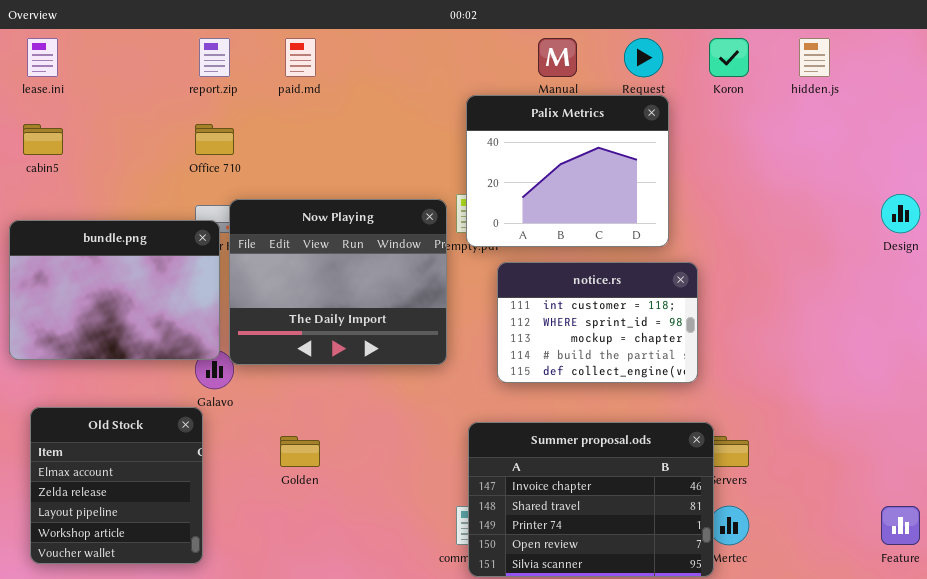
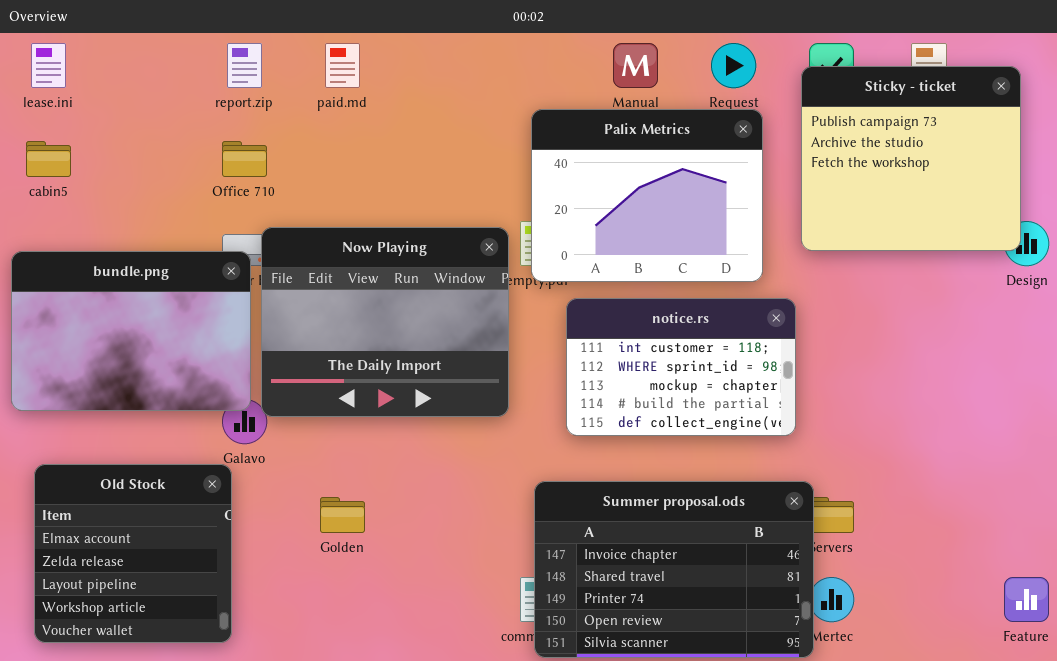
Sticky - ticket: none -> [801,66,1021,251], opened

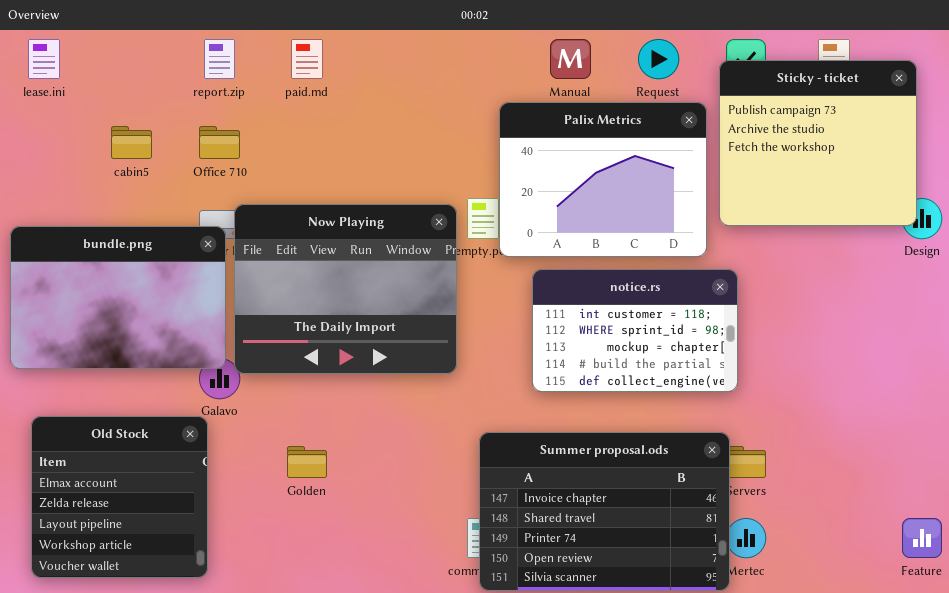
Palix Metrics: [531,109,763,282] -> [499,102,707,257], moved
cabin5: [26,141,71,177] -> [111,126,152,159], moved
notice.rs: [566,298,796,436] -> [532,269,738,392], moved

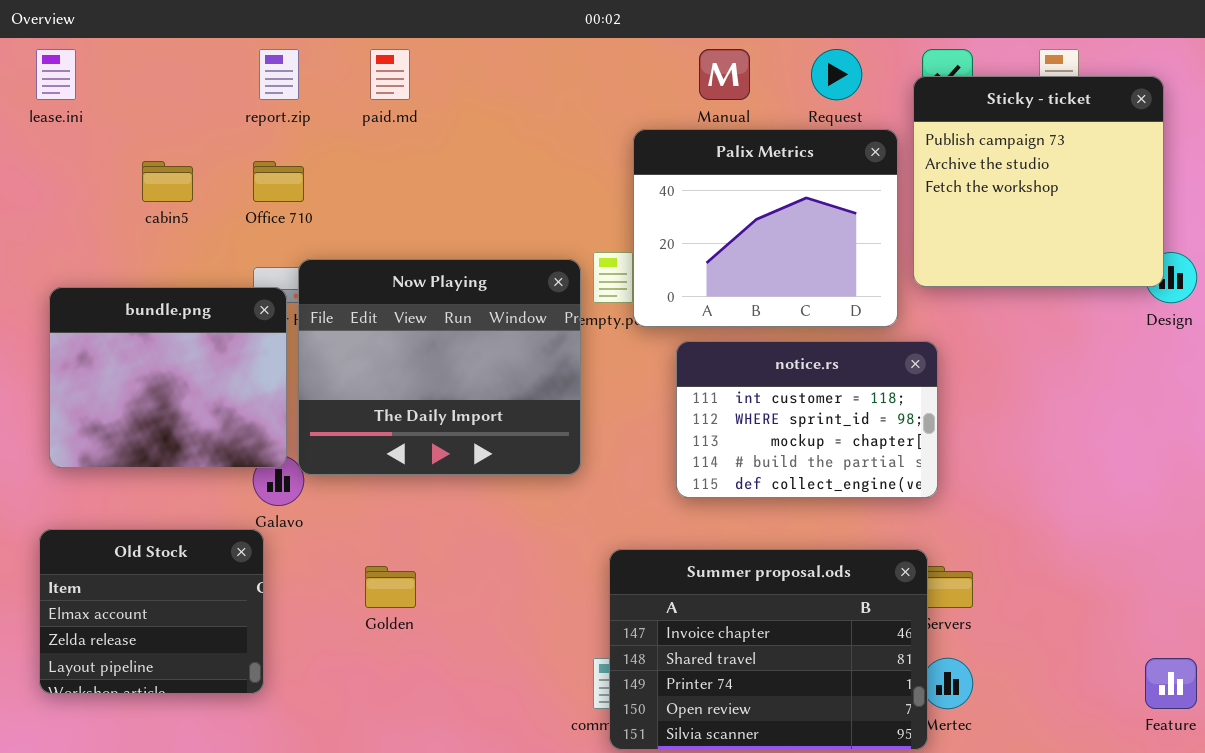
bundle.png: [10,226,226,369] -> [49,287,287,468], resized
Old Stock: [31,416,208,578] -> [39,529,264,694], resized

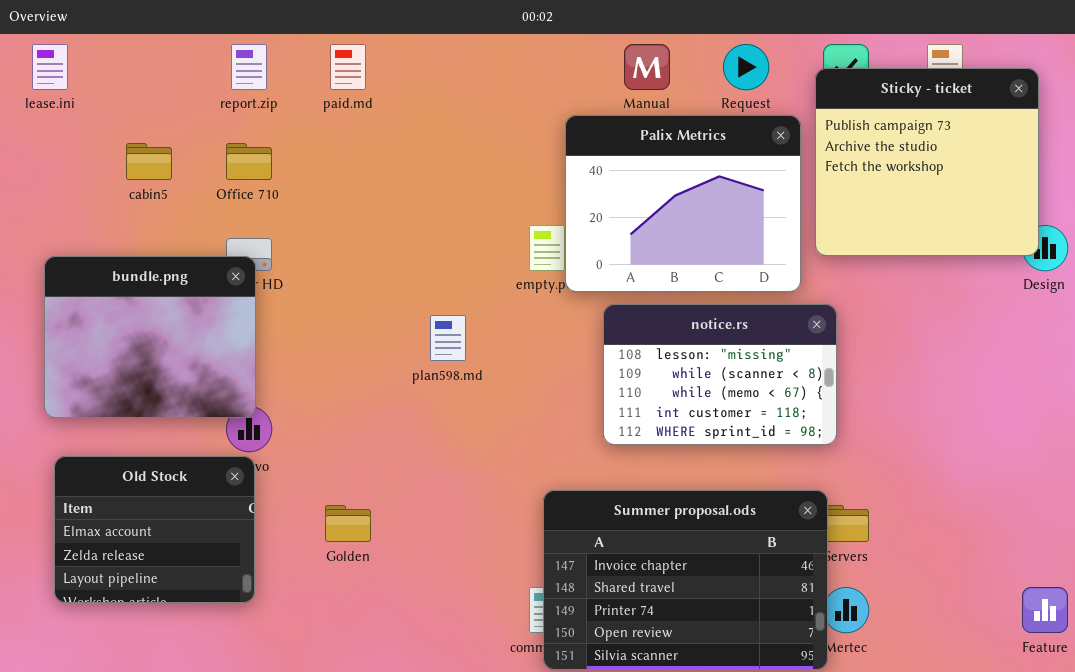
Now Playing: [298,259,581,475] -> none, closed
notice.rs: [676,341,938,498] -> [603,304,837,445], scrolled up 3 rows
Old Stock: [39,529,264,694] -> [54,456,255,603], moved

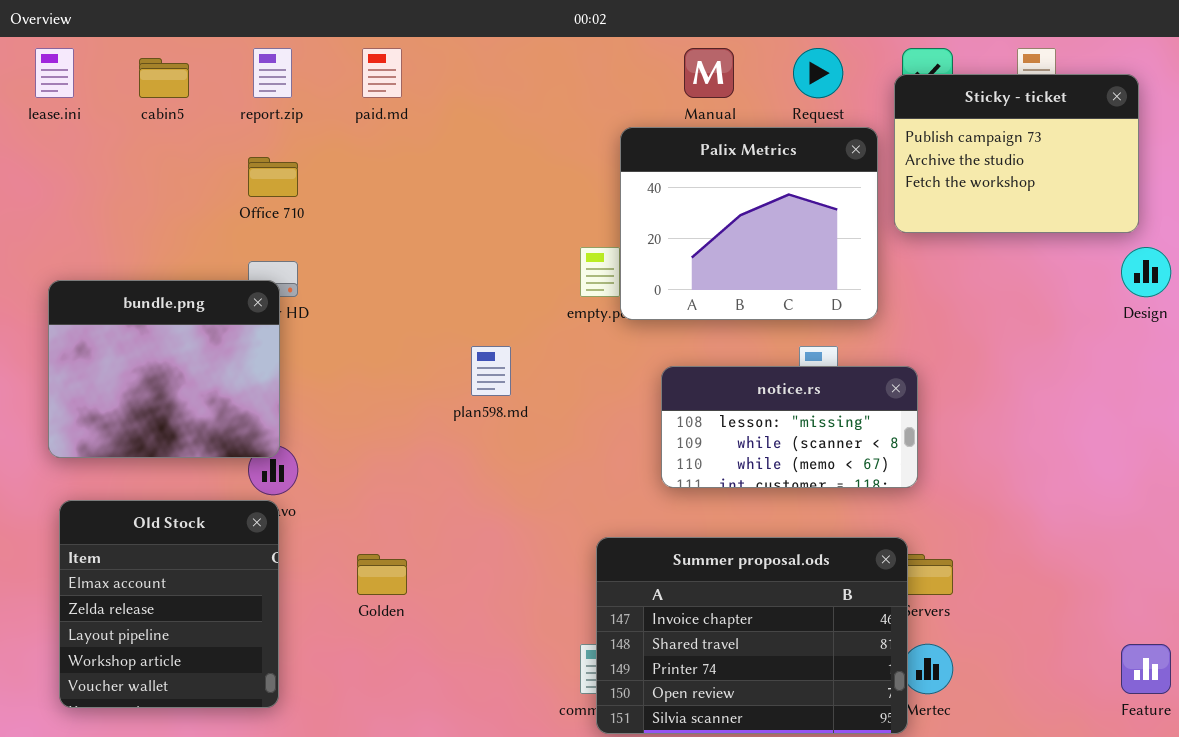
Sticky - ticket: [815,68,1039,256] -> [894,74,1139,233], resized
cabin5: [126,143,172,180] -> [139,58,189,98], moved
notice.rs: [603,304,837,445] -> [661,366,918,488], resized
Old Stock: [54,456,255,603] -> [59,500,279,708], resized

